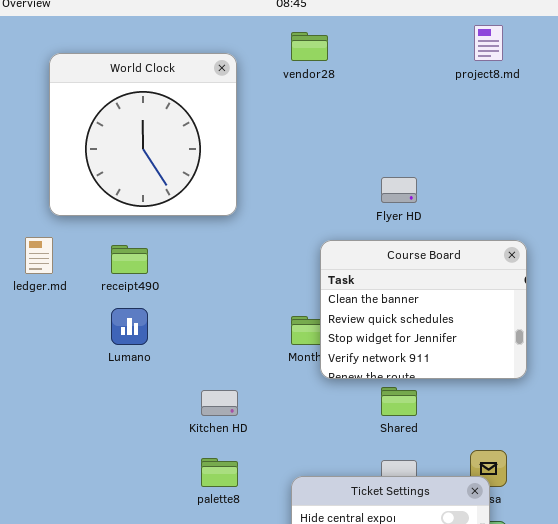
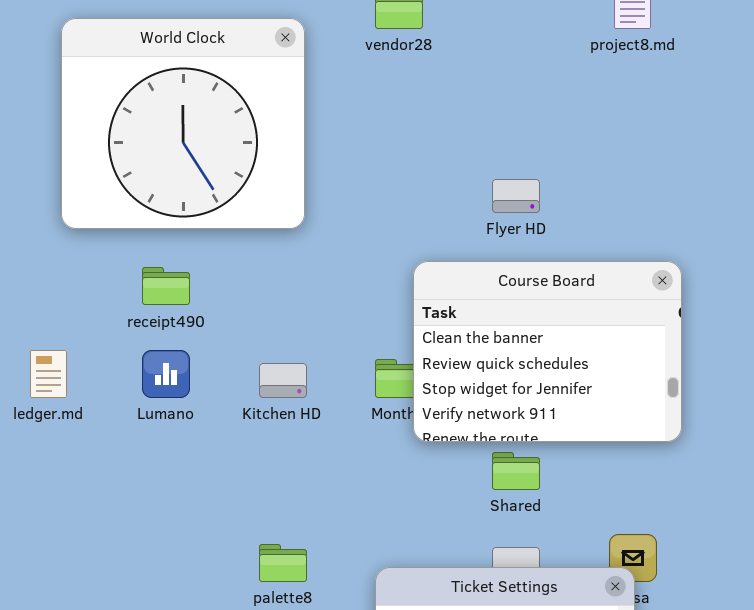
ledger.md: [25,237,53,274] -> [30,350,67,398], moved
Kitchen HD: [201,390,238,416] -> [259,363,307,398], moved

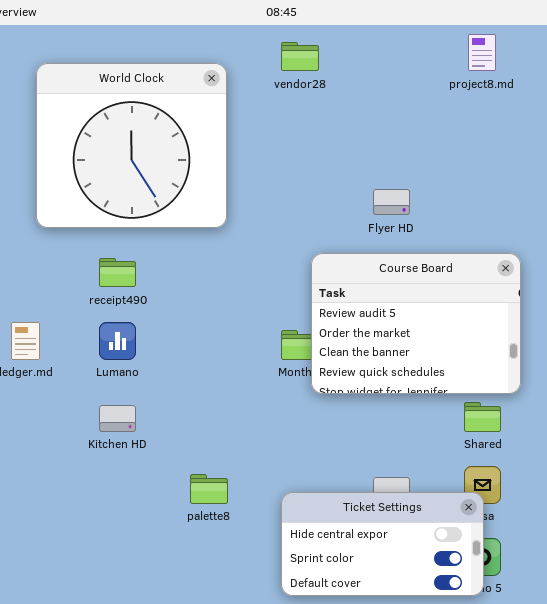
Course Board: [413,261,682,442] -> [311,253,521,394], scrolled up 2 rows
Kitchen HD: [259,363,307,398] -> [99,405,136,432], moved
Shared: [492,452,540,490] -> [464,402,501,432], moved

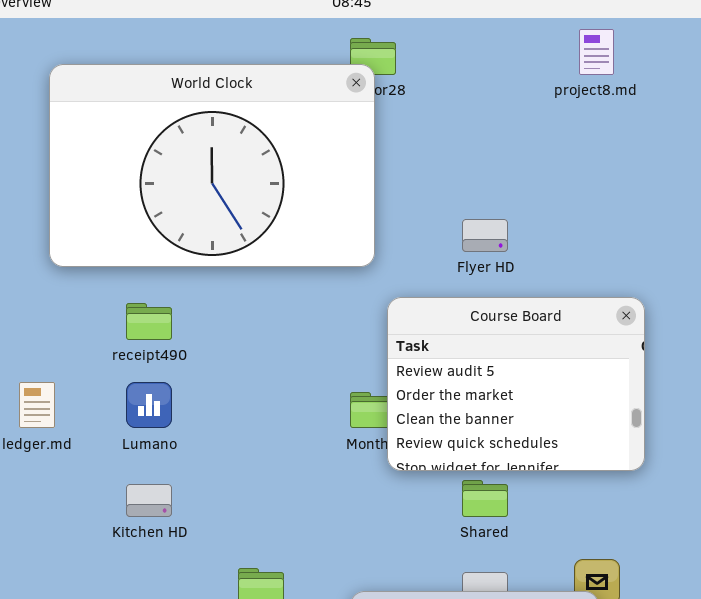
World Clock: [36,63,227,228] -> [49,64,375,267], resized
Shared: [464,402,501,432] -> [462,480,508,517], moved

